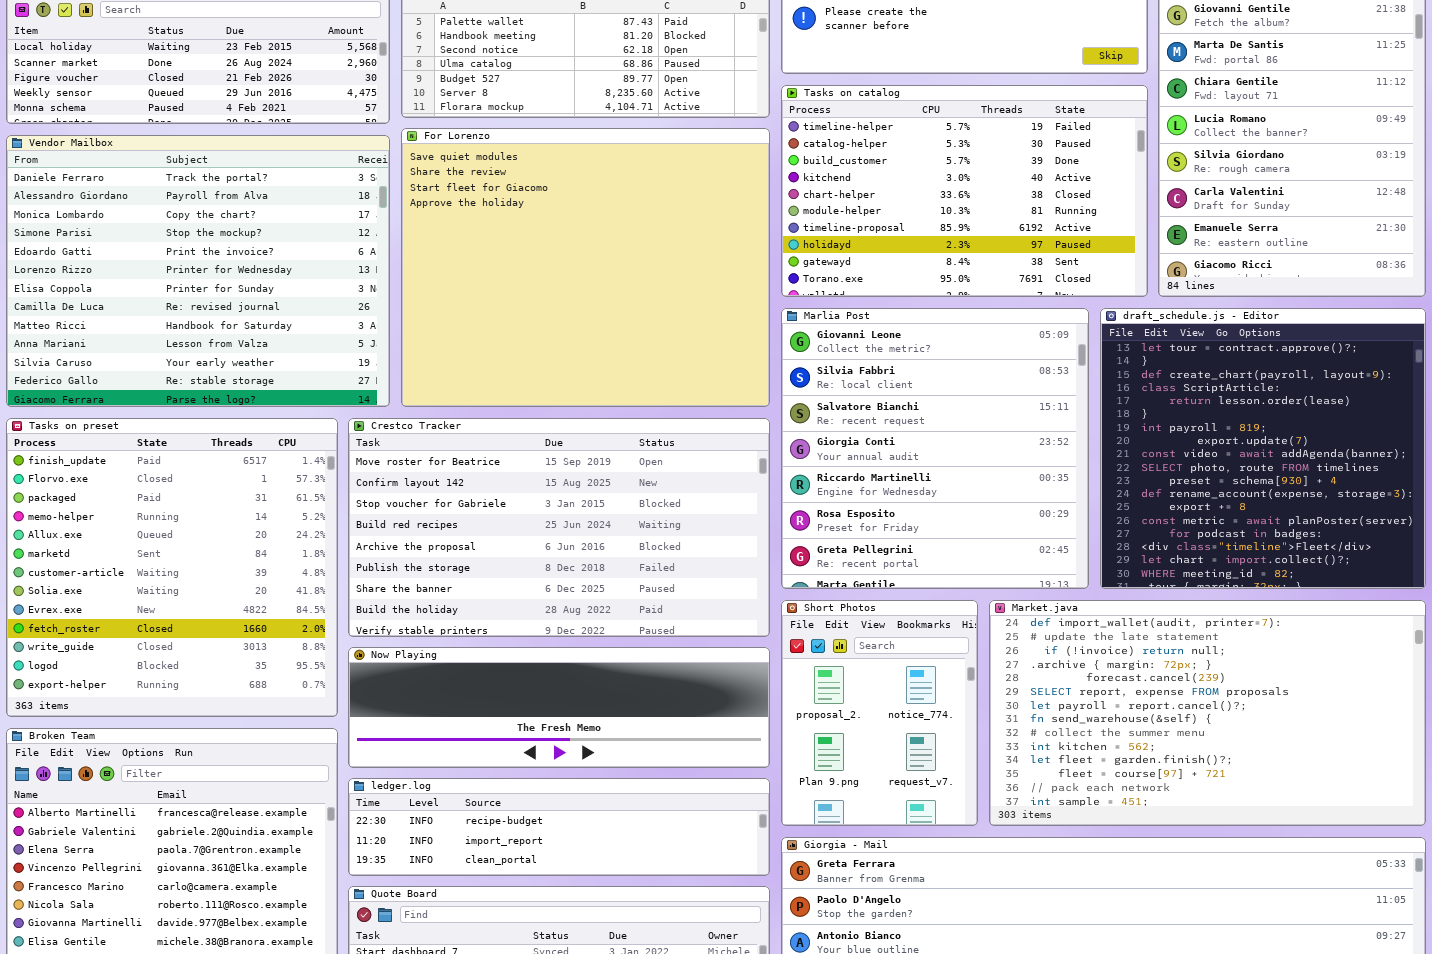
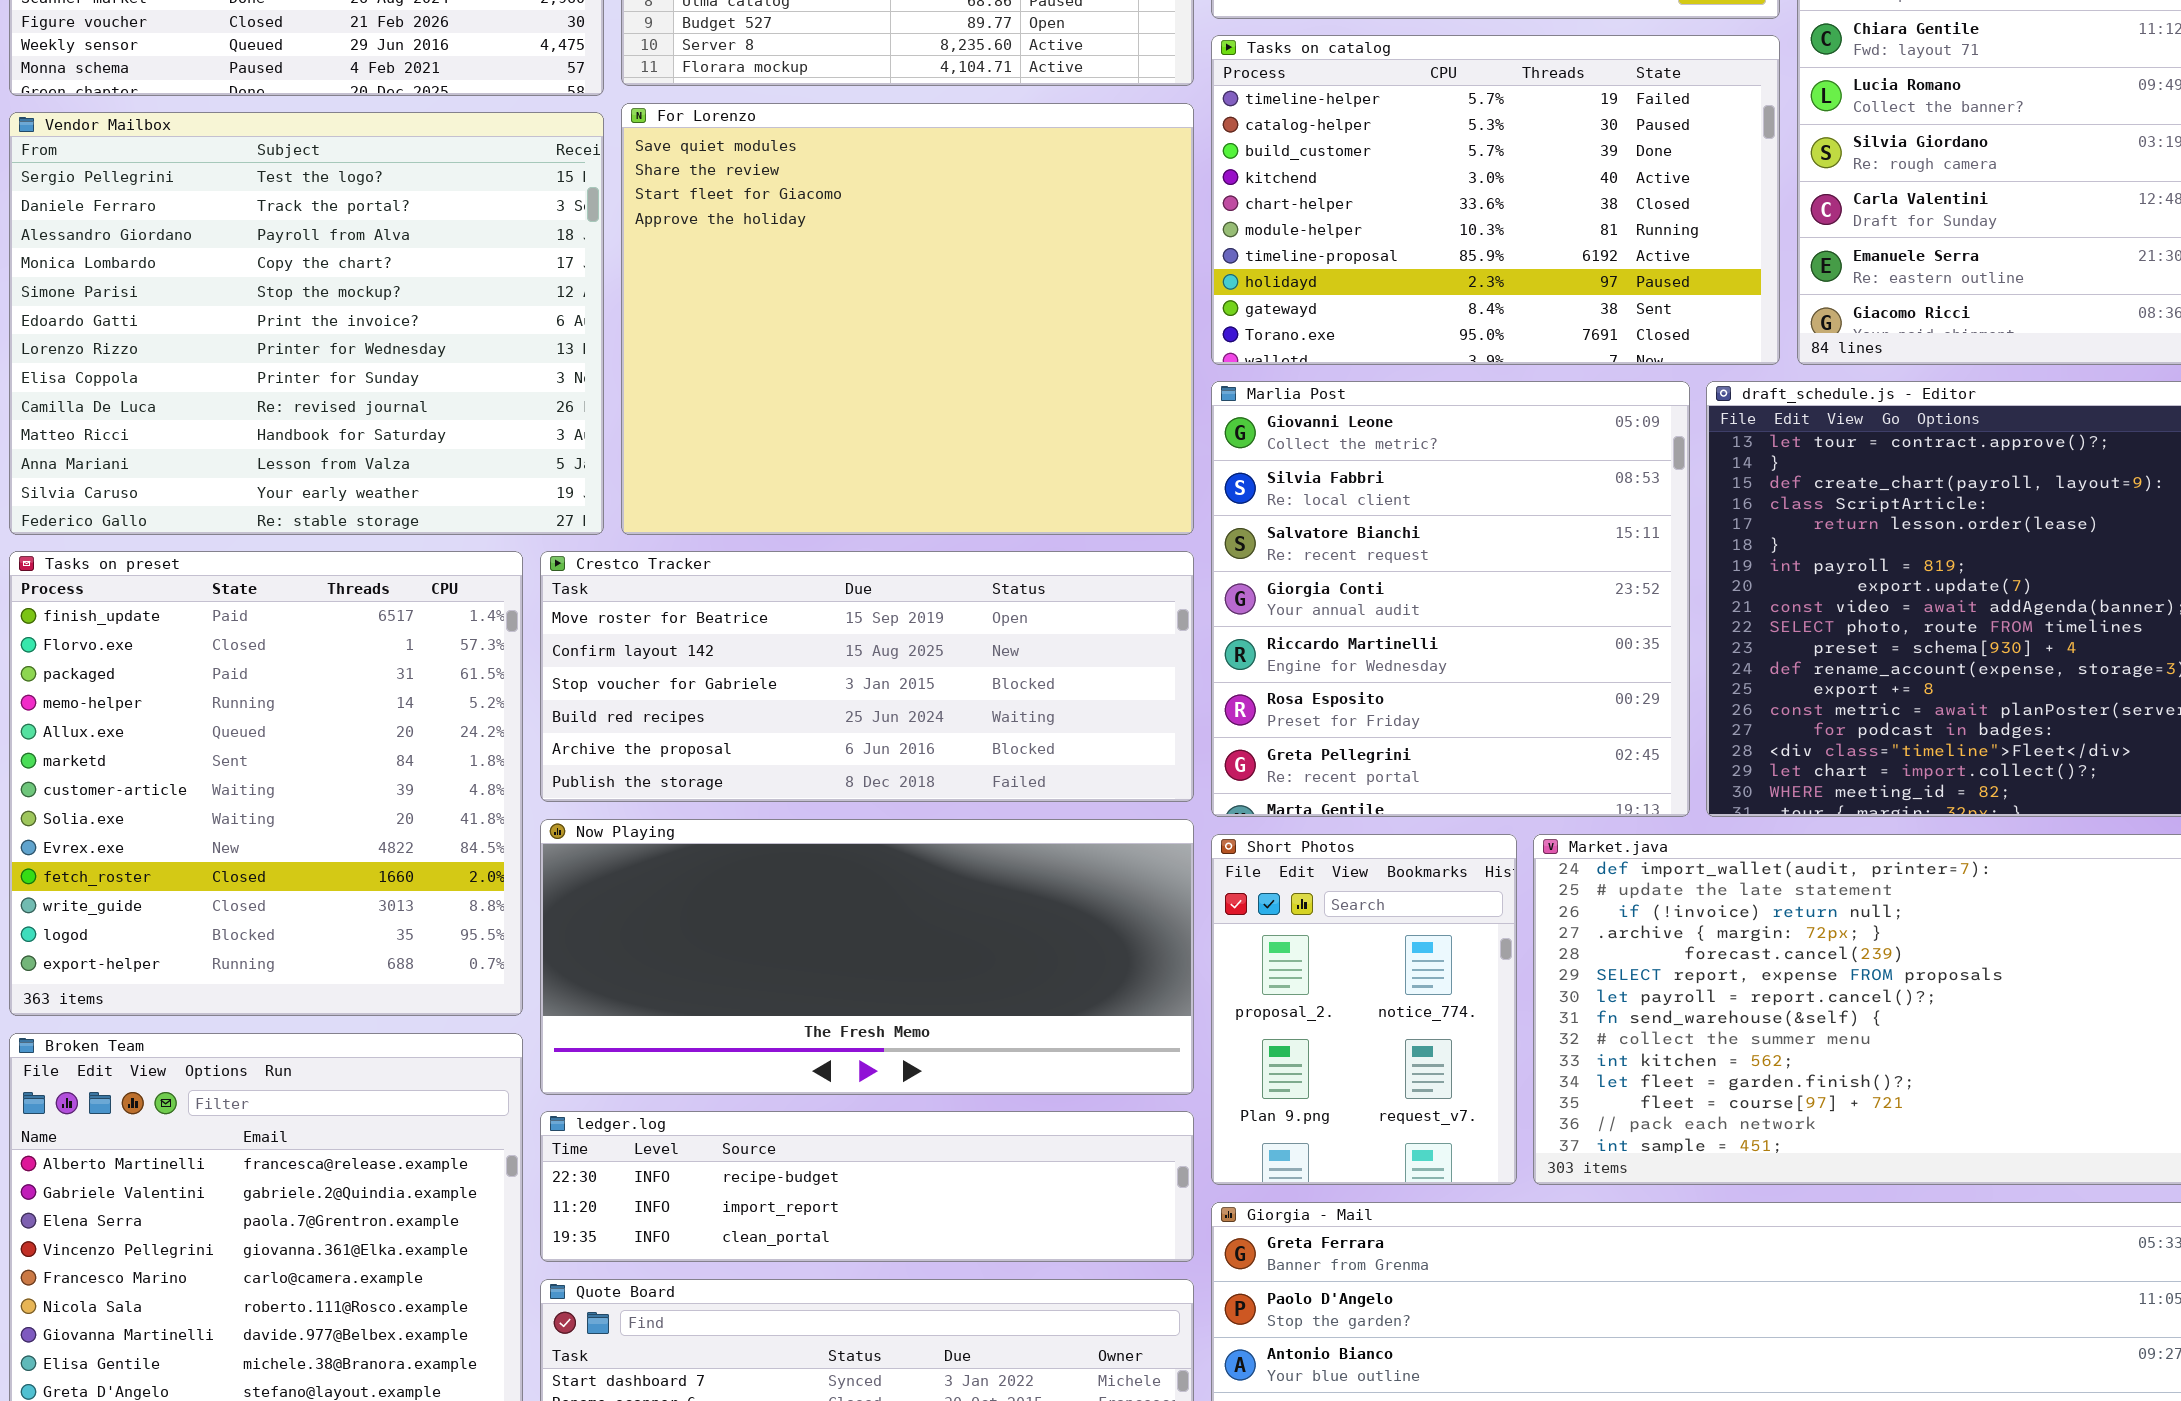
Vendor Mailbox: [6,135,390,407] -> [9,112,604,535], scrolled up 1 row
Crestco Tracker: [348,418,770,637] -> [540,551,1194,802], resized
Now Playing: [348,647,770,768] -> [540,819,1194,1095], resized

